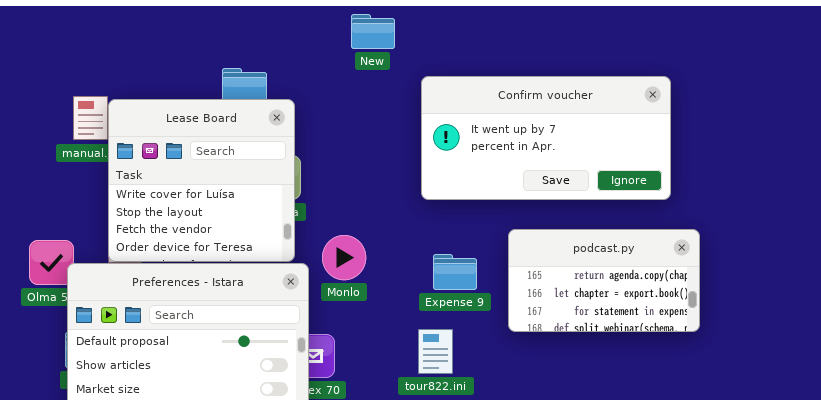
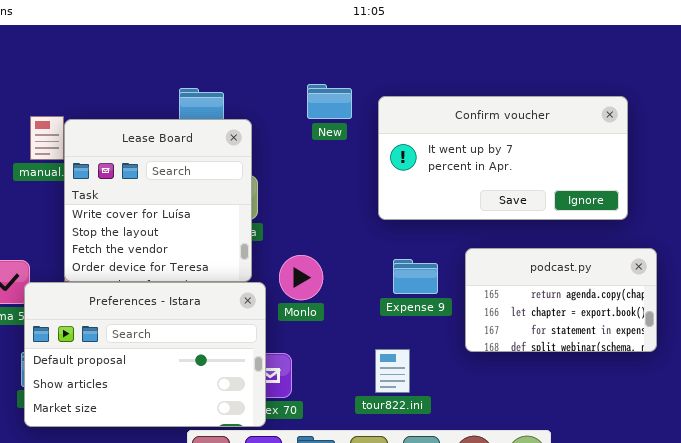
New: [351,14,395,49] -> [307,84,352,119], moved
Expense 9: [433,254,477,290] -> [393,259,438,294], moved

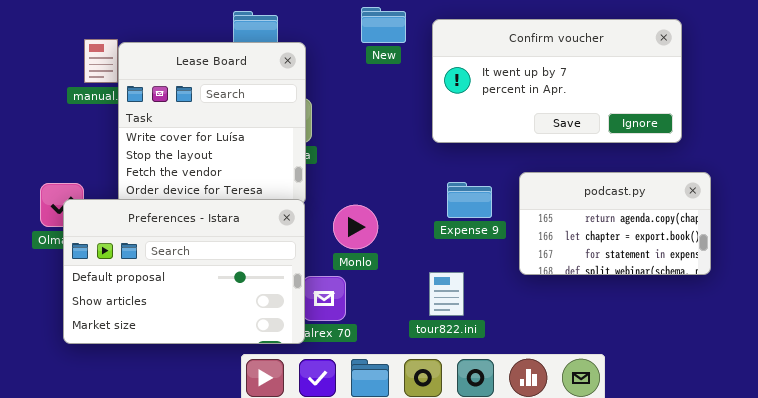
Monlo: [279,255,323,300] -> [333,205,378,249], moved
Preferences - Istara: [24,282,266,427] -> [63,199,305,344], moved

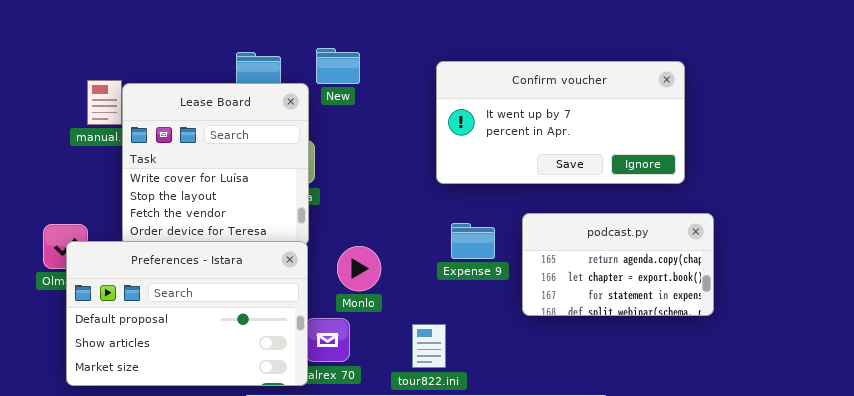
New: [361,7,406,43] -> [316,48,360,84], moved
tour822.ini: [429,272,464,316] -> [412,324,446,368], moved

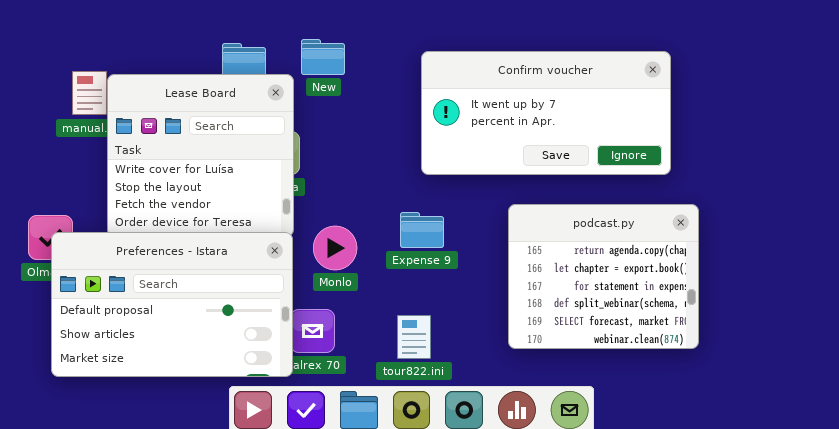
podcast.py: [522,213,714,316] -> [508,204,699,349], resized
Expense 9: [451,223,495,259] -> [400,212,444,248], moved
Monlo: [337,246,381,291] -> [313,226,357,270], moved

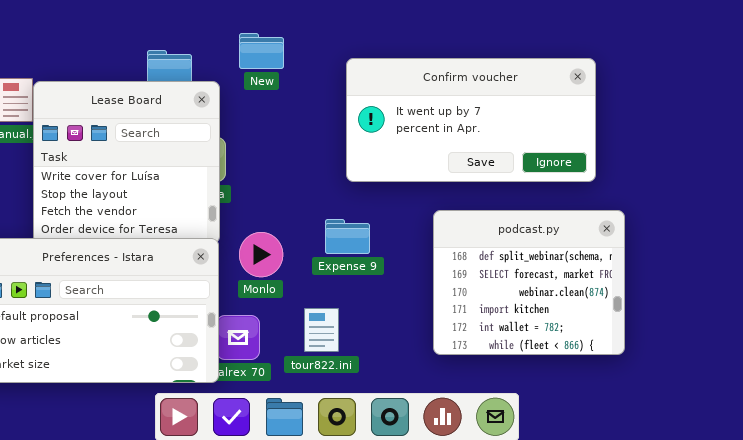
New: [301,39,345,75] -> [239,33,284,69], moved
podcast.py: [508,204,699,349] -> [433,210,625,355], scrolled down 3 rows
tour822.ini: [397,315,431,359] -> [304,308,339,352], moved

